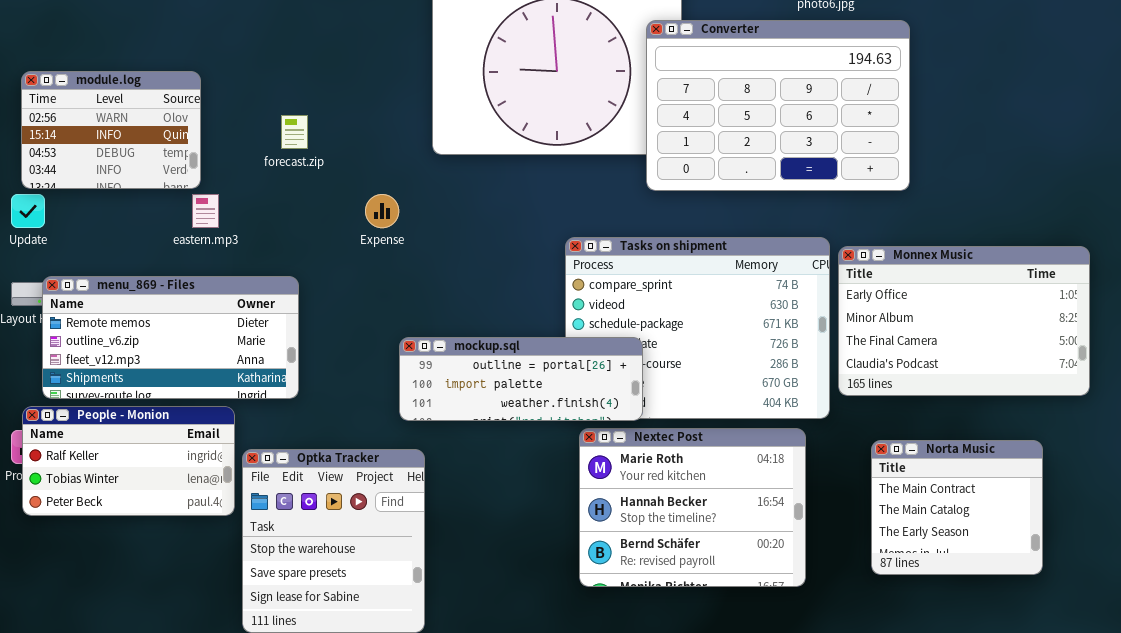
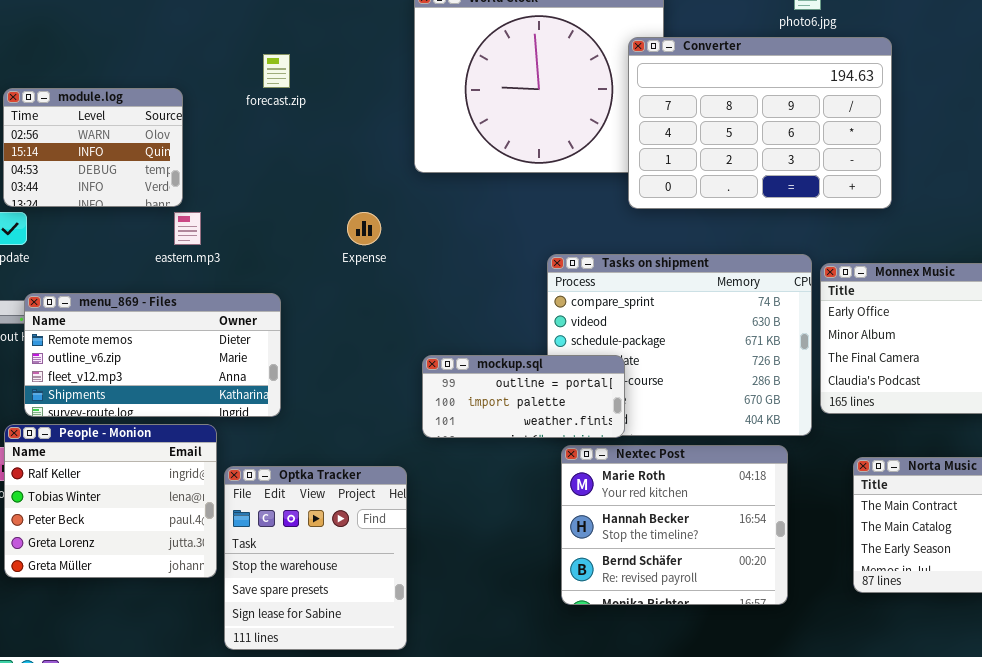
forecast.zip: [281,115,308,149] -> [263,54,290,88], moved
mockup.sql: [399,337,643,421] -> [422,355,625,438], resized
People - Monion: [22,406,235,516] -> [4,424,217,578], resized

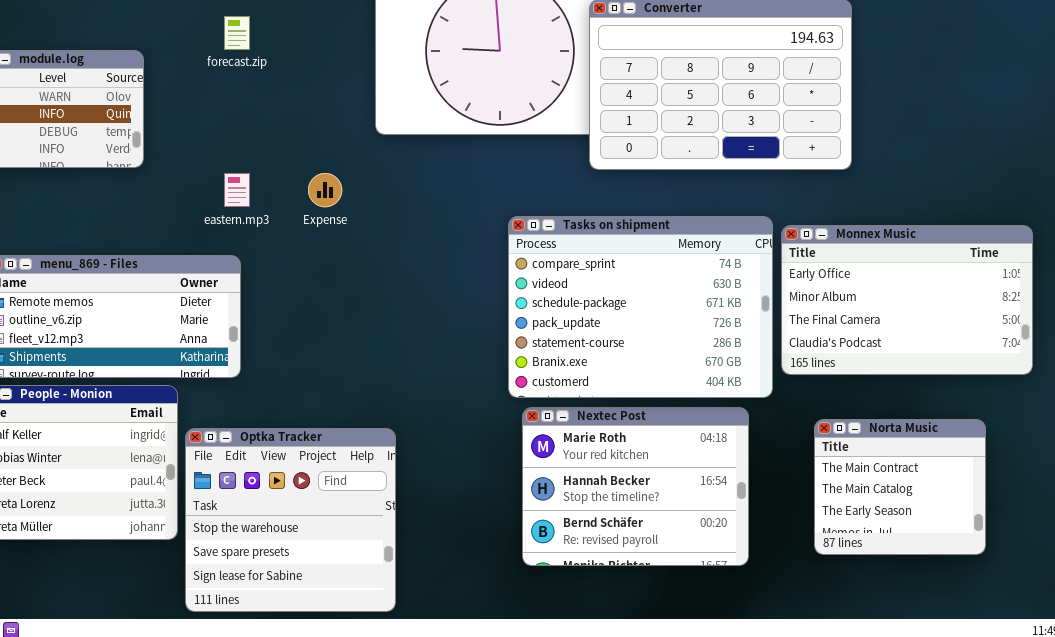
eastern.mp3: [174,212,201,245] -> [224,173,250,207], moved
mockup.sql: [422,355,625,438] -> none, closed
Optka Tracker: [224,466,407,650] -> [185,428,396,612], resized

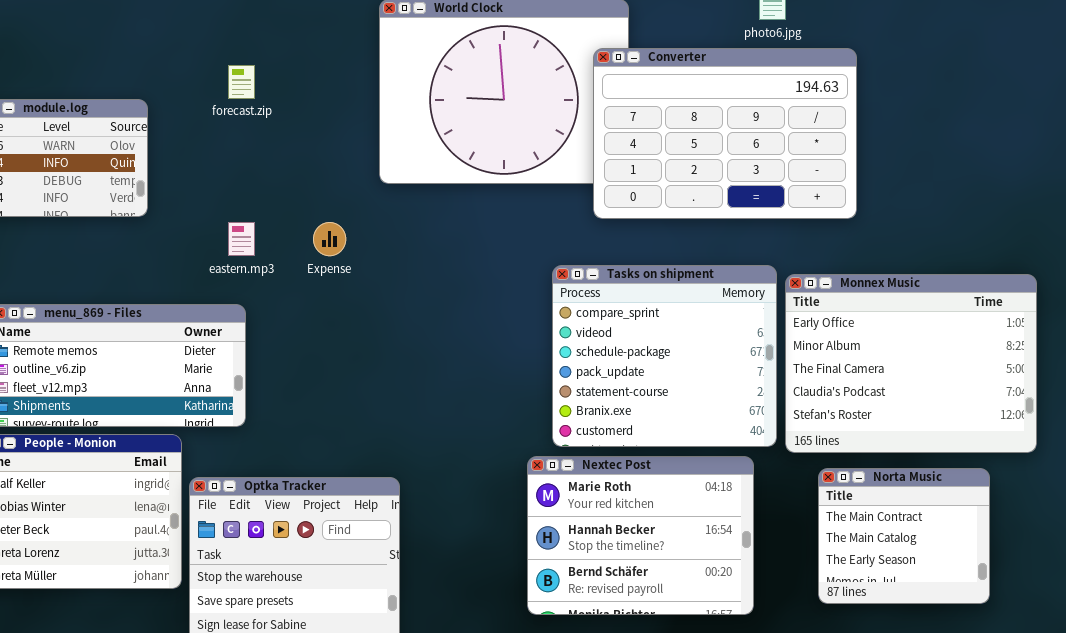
Tasks on shipment: [508,216,773,398] -> [552,265,777,447], resized
Monnex Music: [781,225,1033,375] -> [785,274,1037,453], resized

